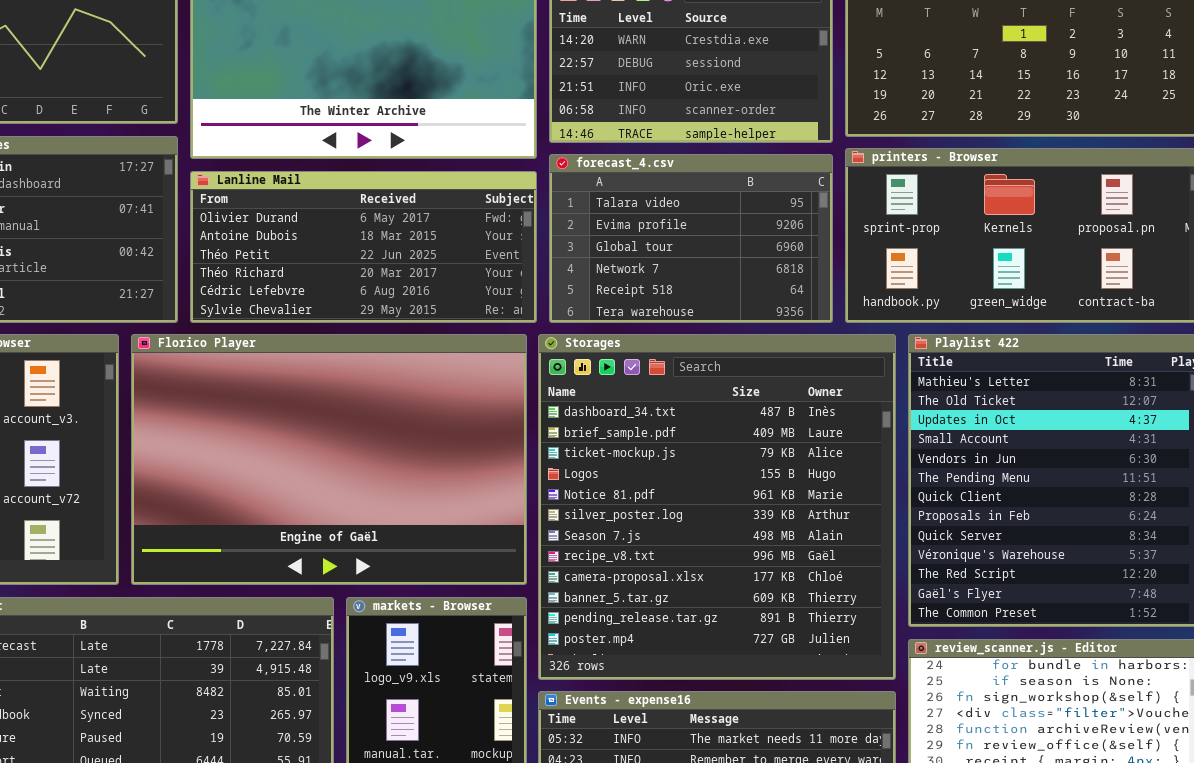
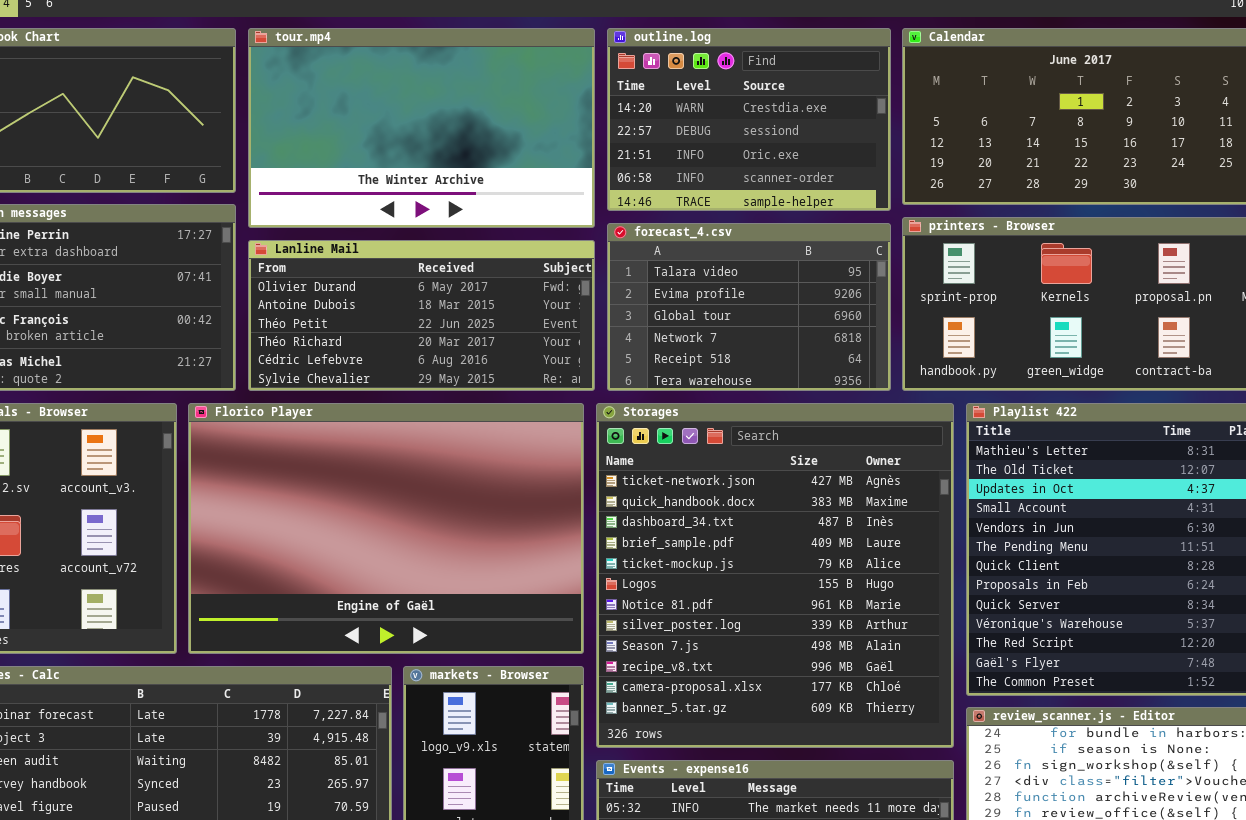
Storages: [538,334,896,680] -> [596,403,954,748], scrolled up 2 rows

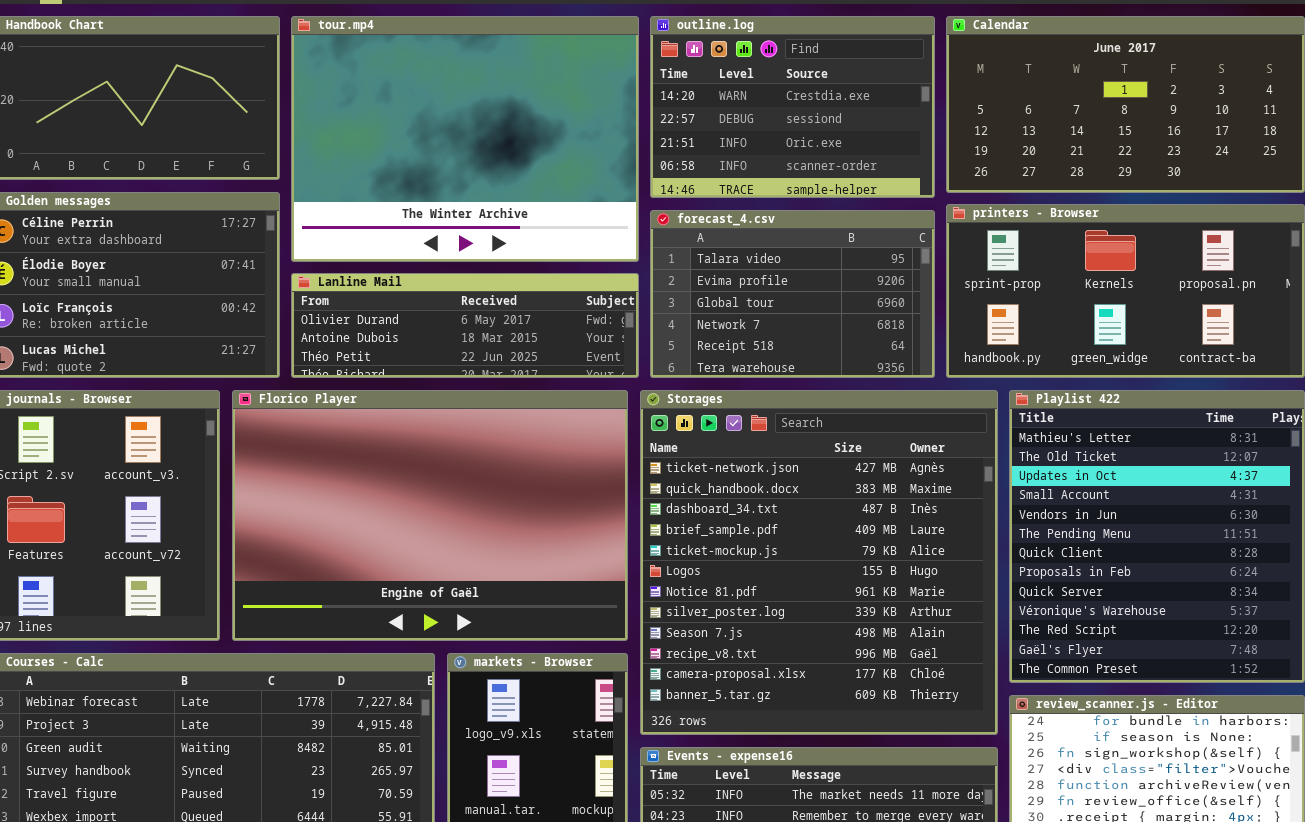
tour.mp4: [248,28,595,228] -> [291,16,639,262], resized
Lanline Mail: [248,240,595,391] -> [291,273,639,378], resized

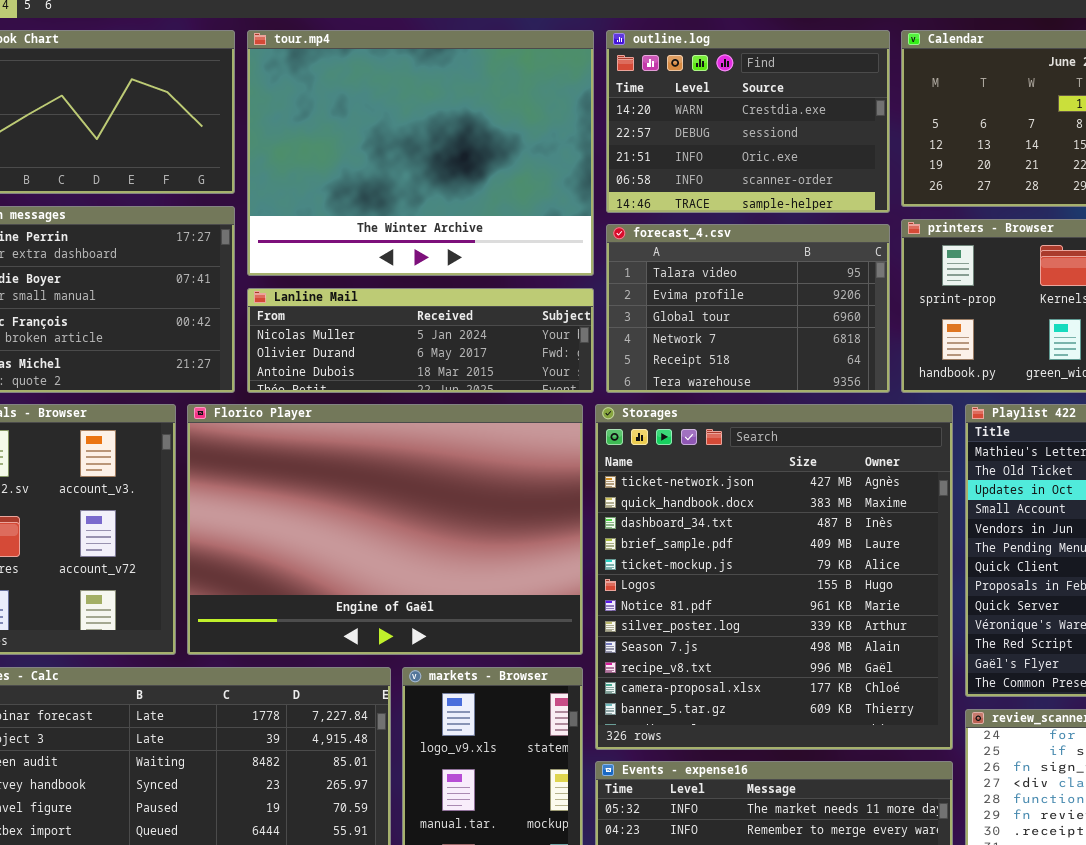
Lanline Mail: [291,273,639,378] -> [247,288,594,393], scrolled up 1 row

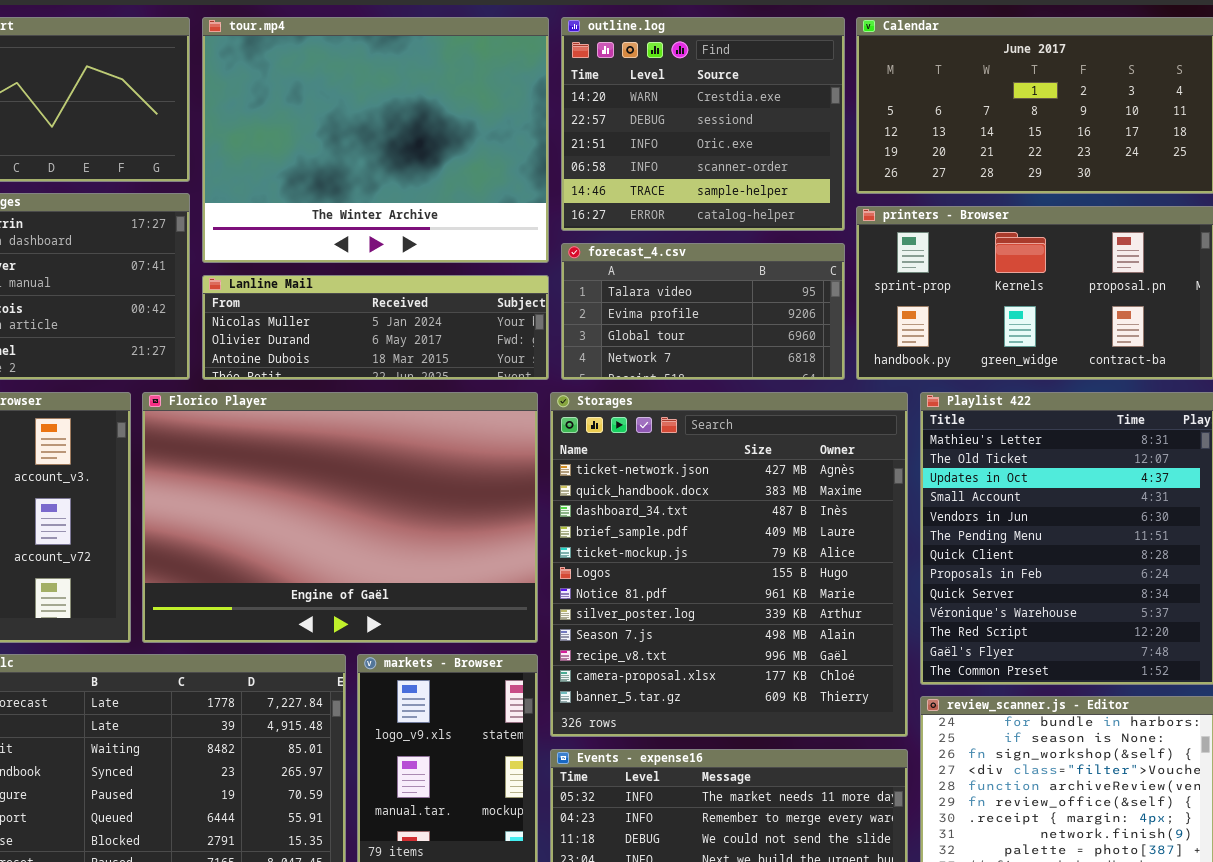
outline.log: [606,30,890,213] -> [561,17,845,231], resized
forecast_4.csv: [606,224,890,393] -> [561,243,845,380], resized

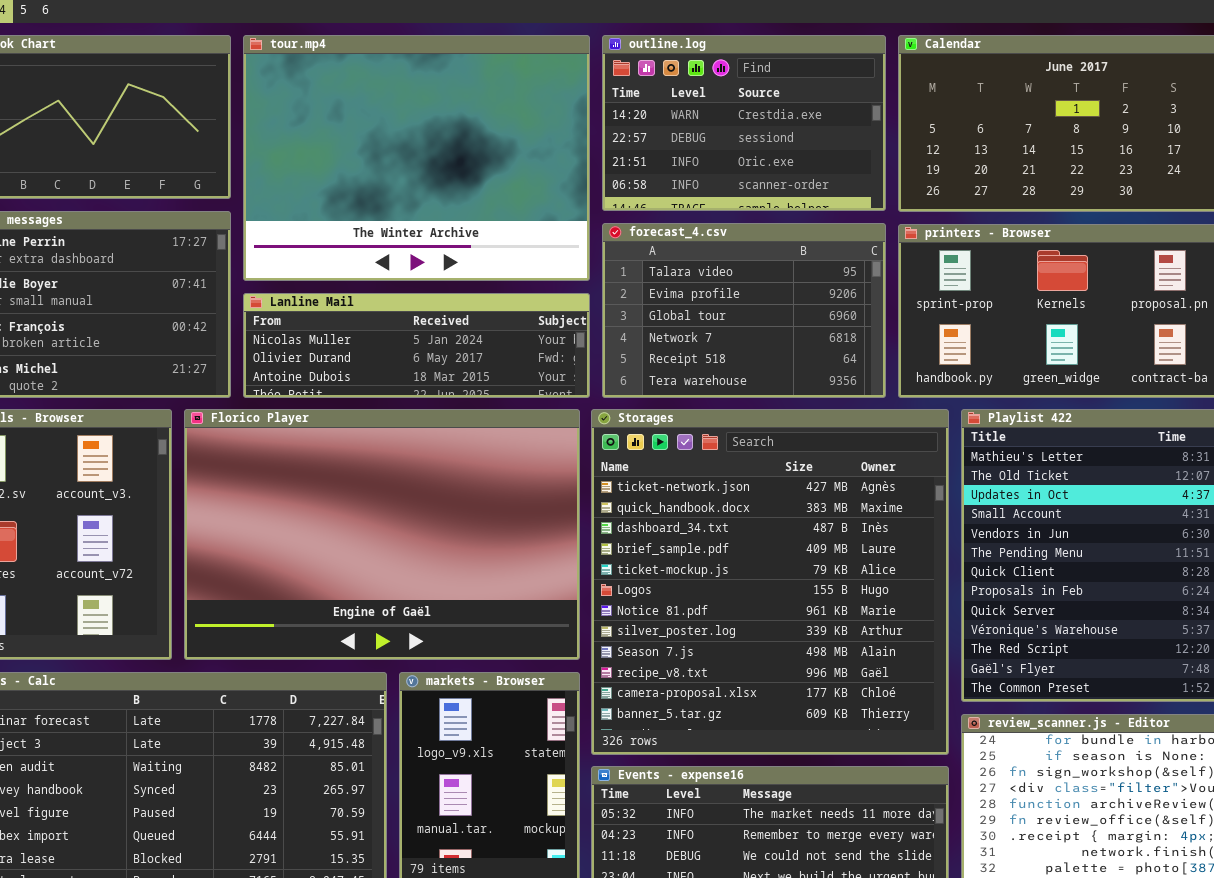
outline.log: [561,17,845,231] -> [602,35,886,211], resized
forecast_4.csv: [561,243,845,380] -> [602,223,886,398], resized

